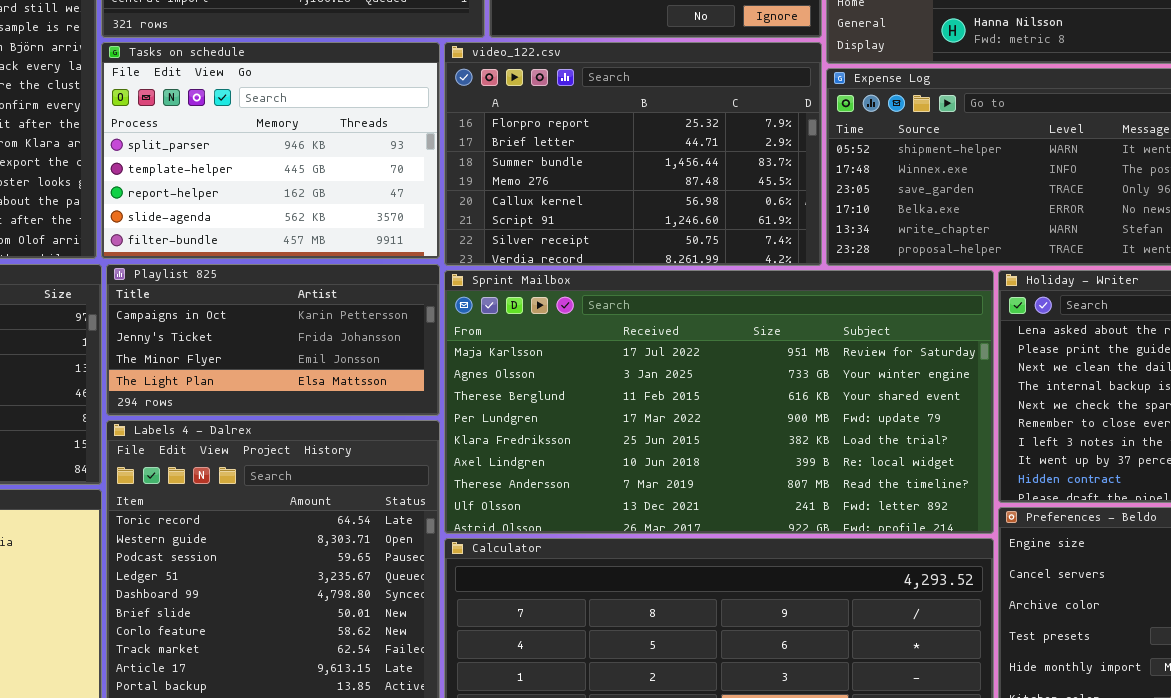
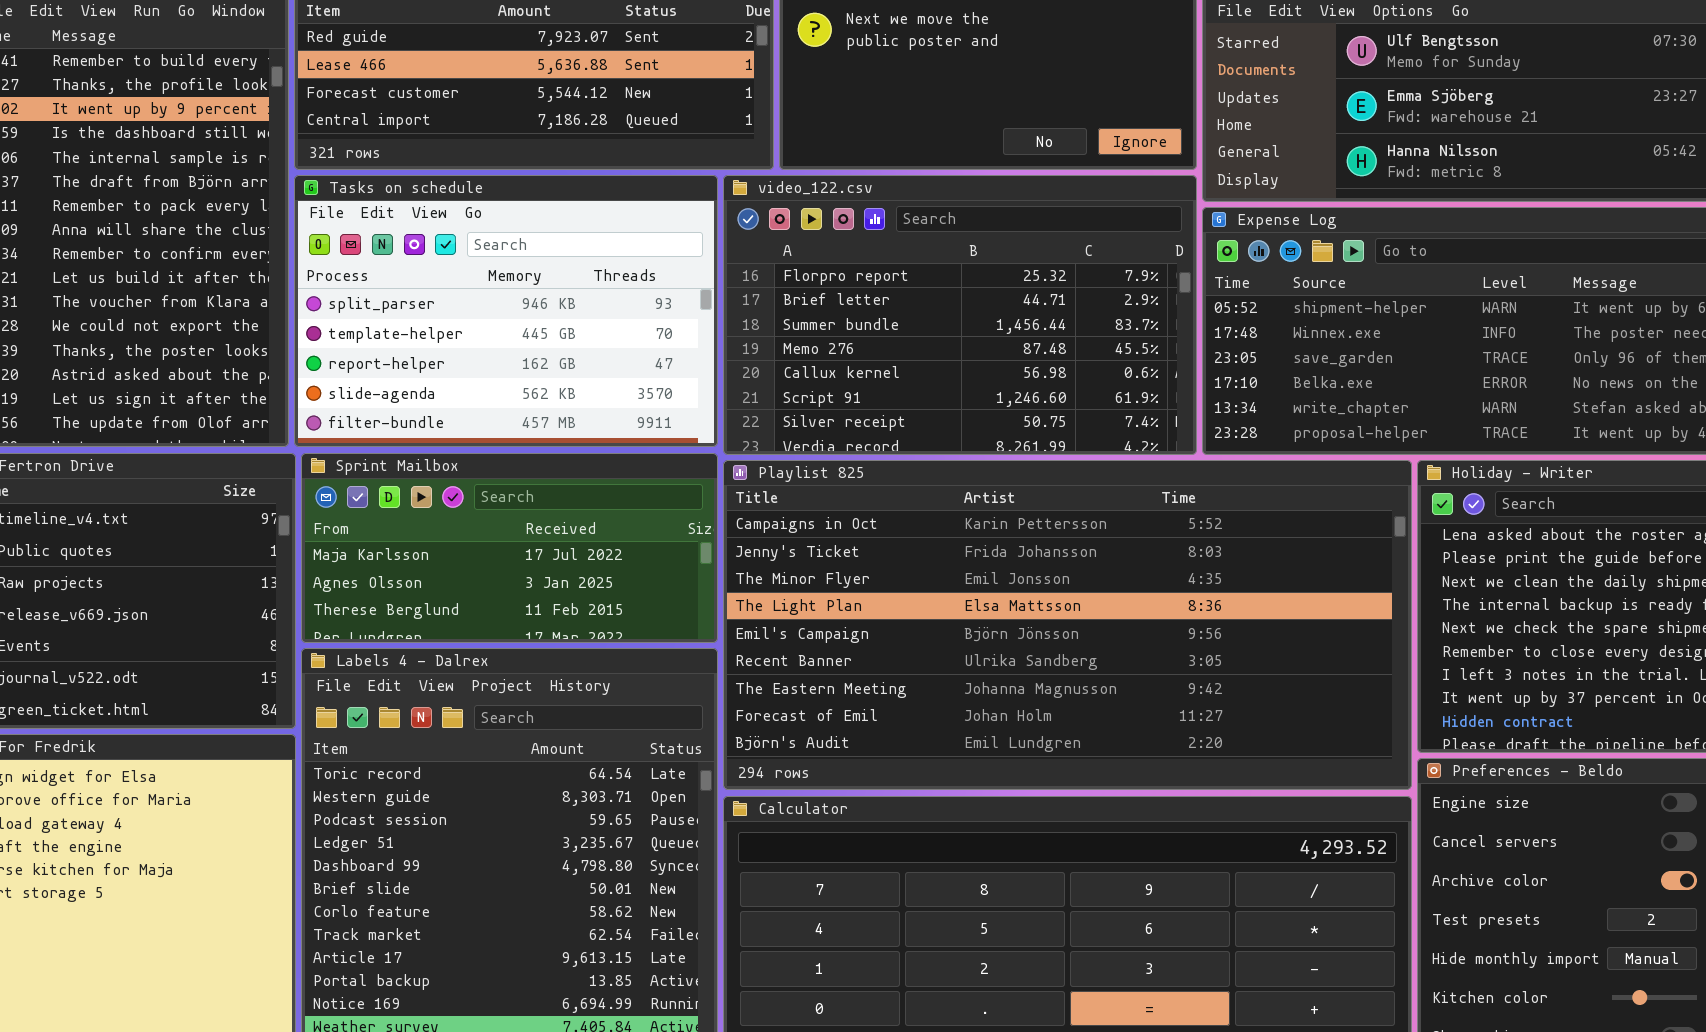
Playlist 825: [106,264,440,416] -> [723,460,1412,790], moved, resized
Sprint Mailbox: [444,270,994,534] -> [301,453,718,643], moved, resized

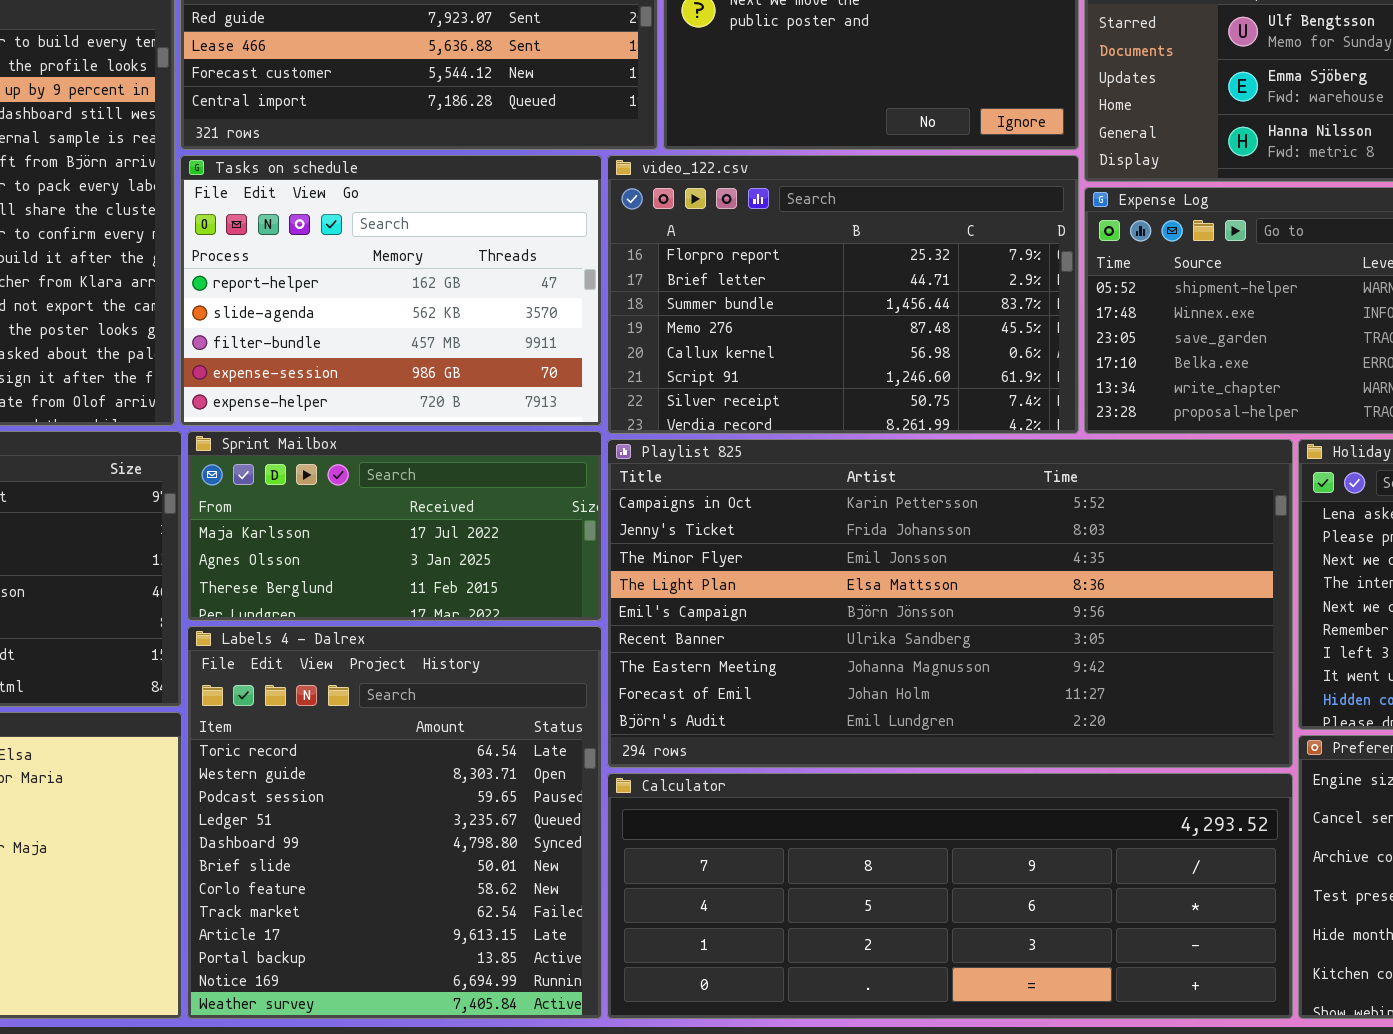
Tasks on schedule: [294,175,718,447] -> [180,155,602,426], scrolled down 2 rows

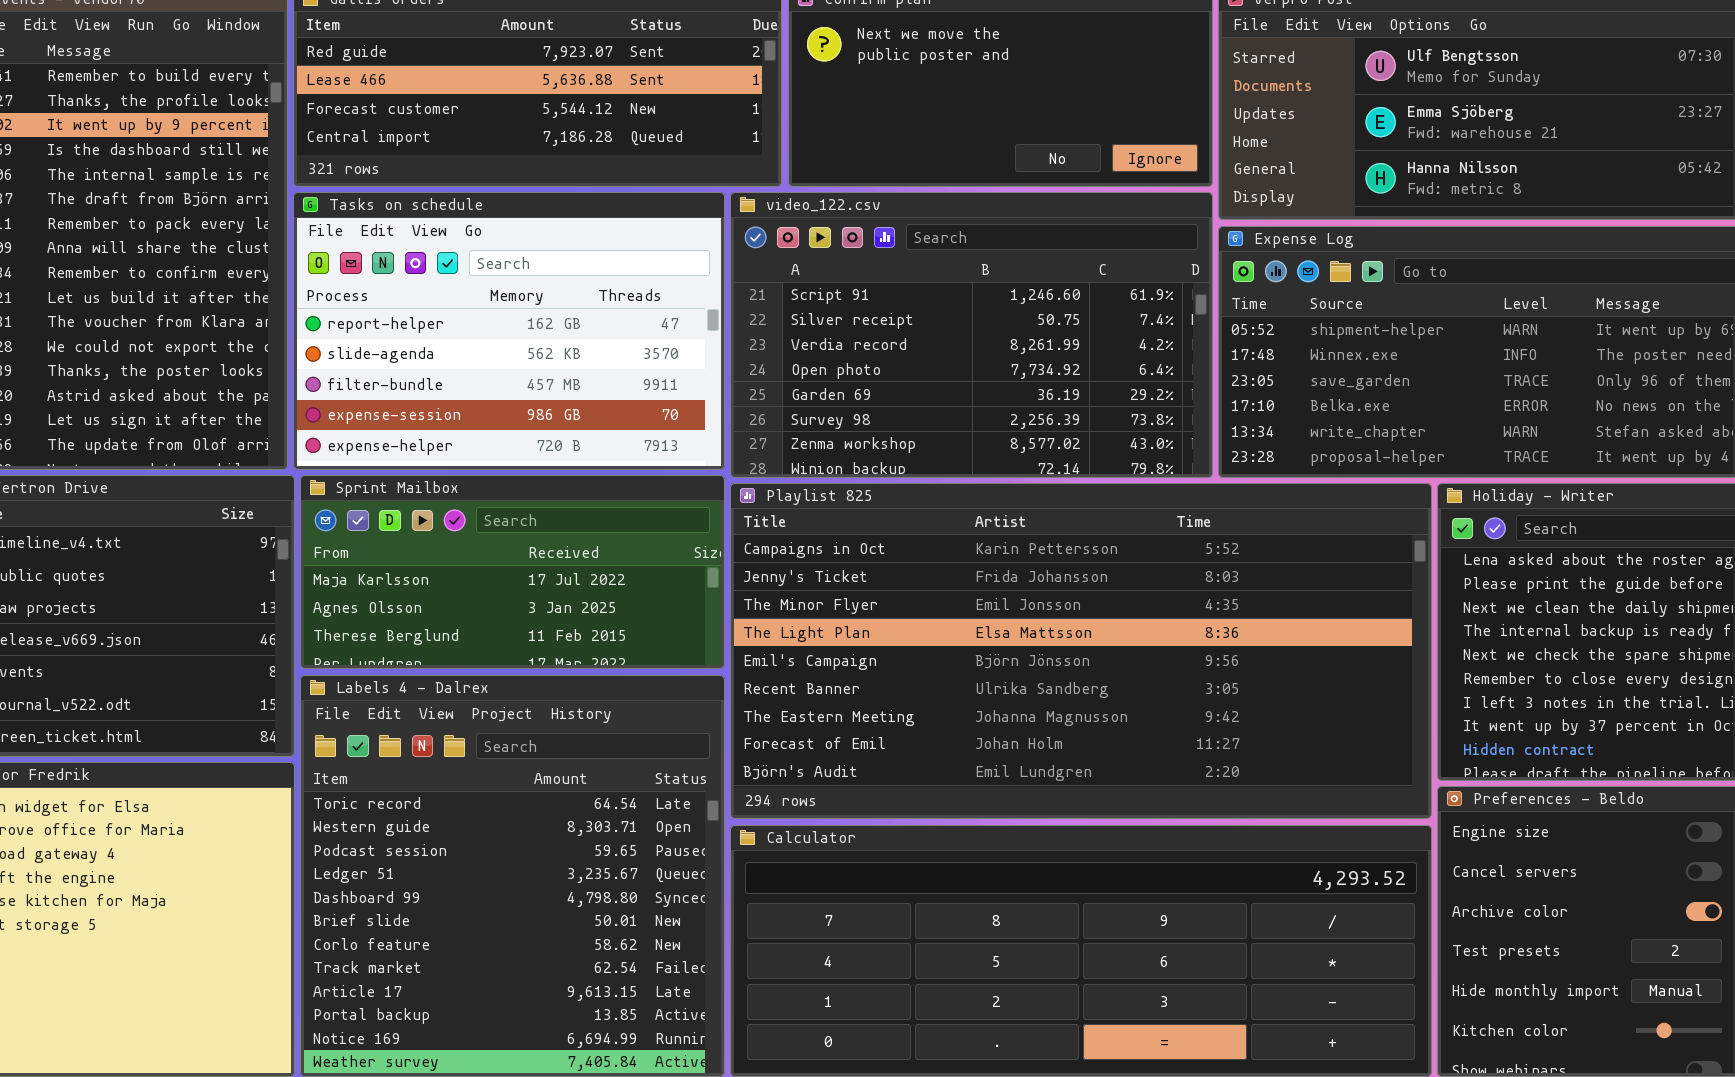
video_122.csv: [607,155,1079,434] -> [730,192,1213,478], scrolled down 5 rows

